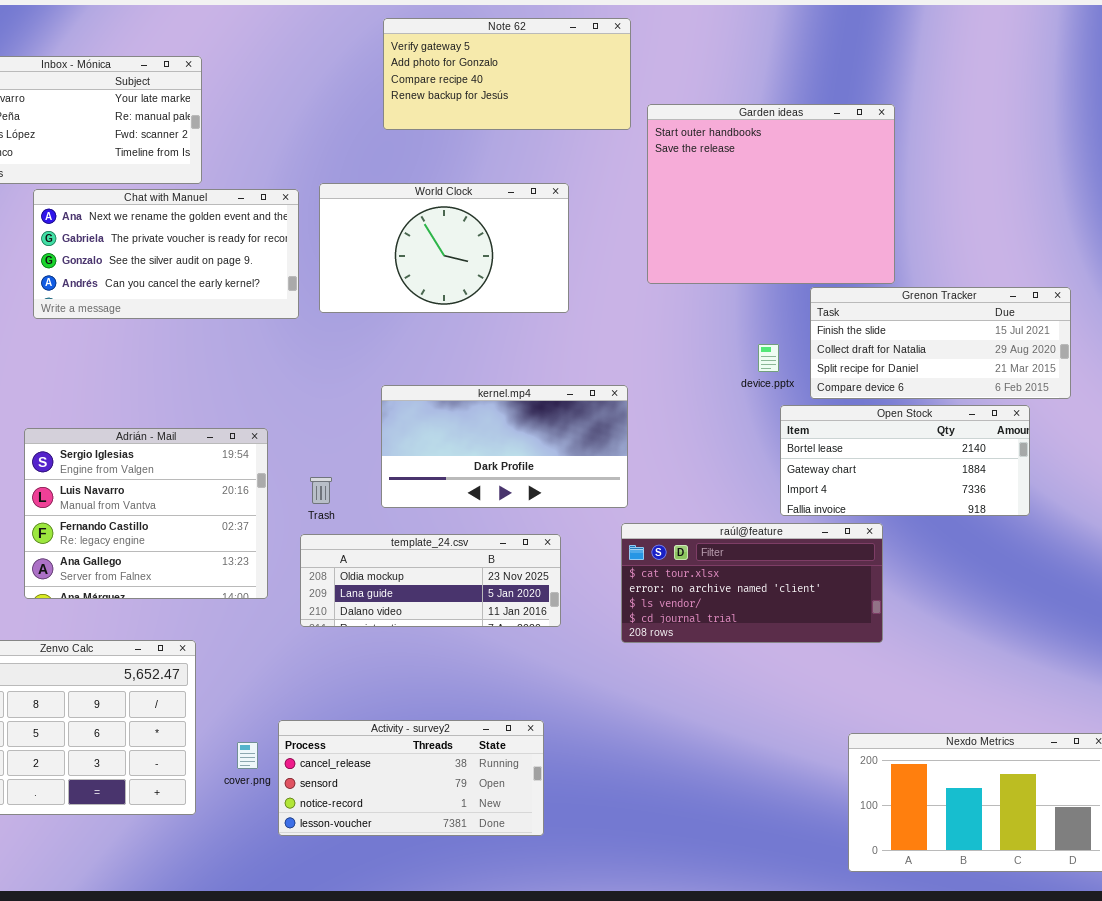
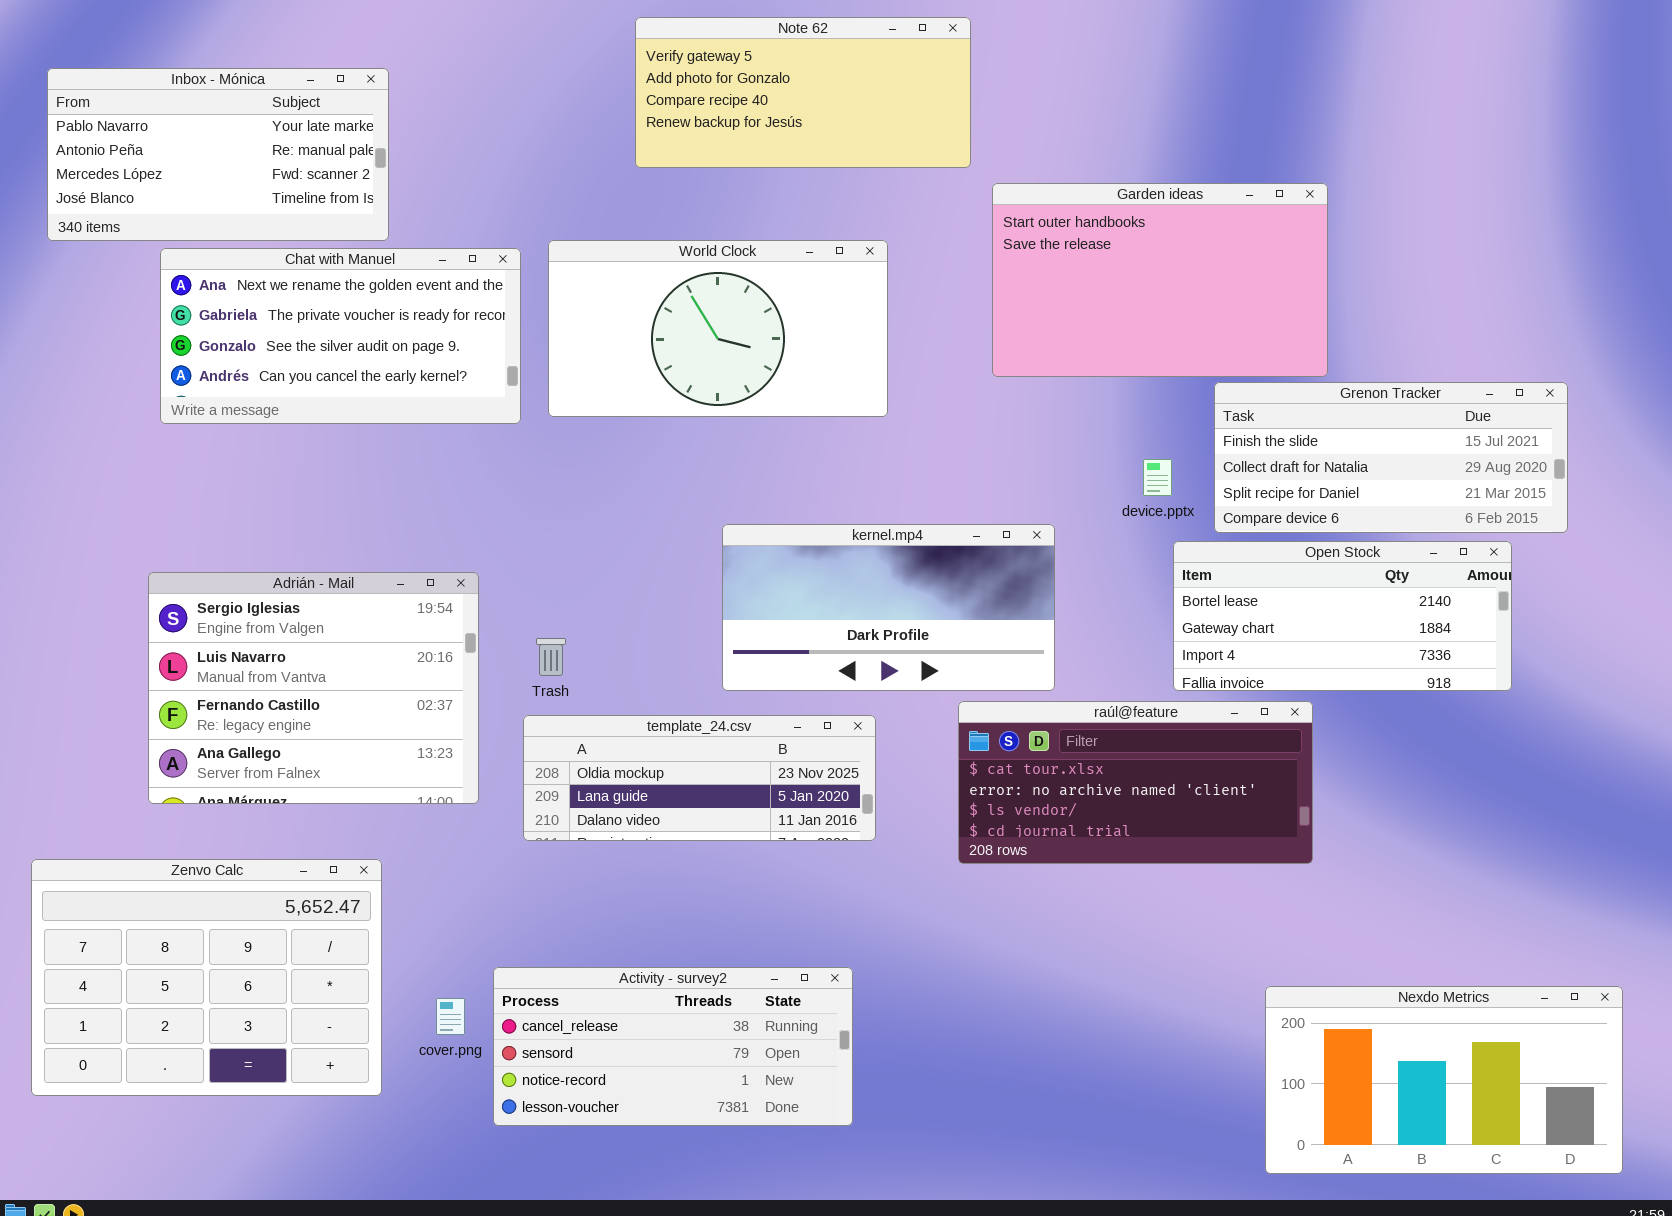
Garden ideas: [647,104,895,284] -> [992,183,1328,377], resized
kernel.mp4: [381,385,628,508] -> [722,524,1055,691], moved

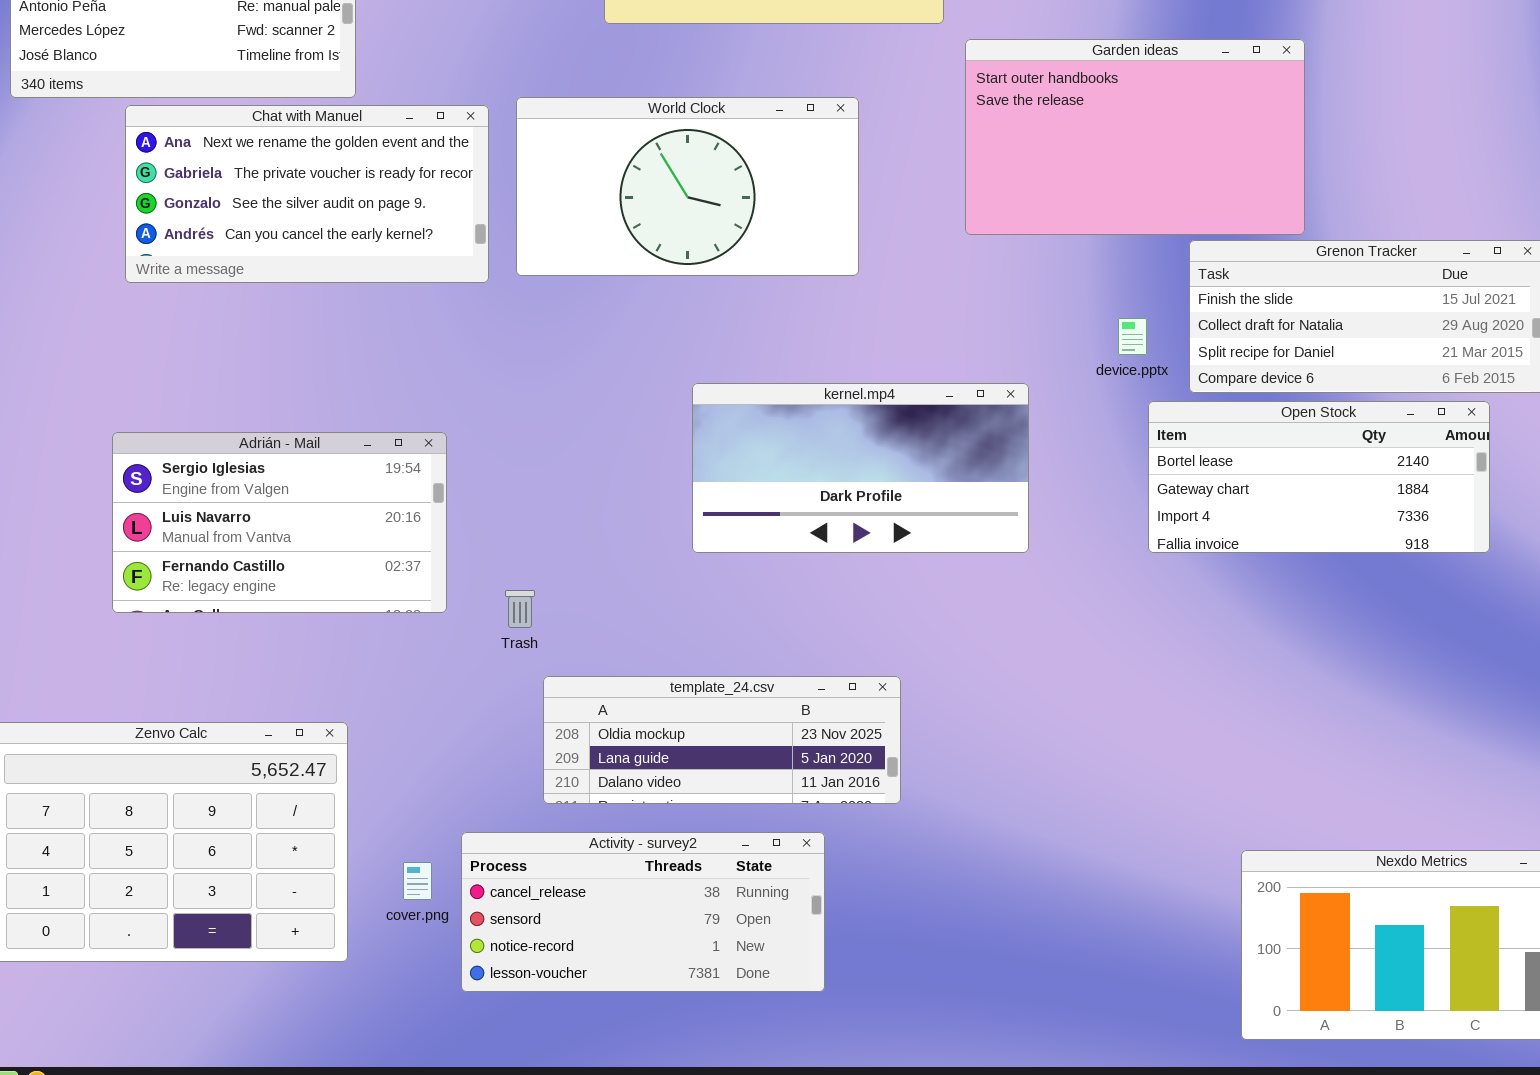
Adrián - Mail: [148,572,479,804] -> [112,432,447,613], resized
Trash: [536,638,566,676] -> [505,590,535,628], moved
raúl@feature: [958,701,1313,864] -> none, closed
template_24.csv: [523,715,876,841] -> [543,676,901,804], moved

